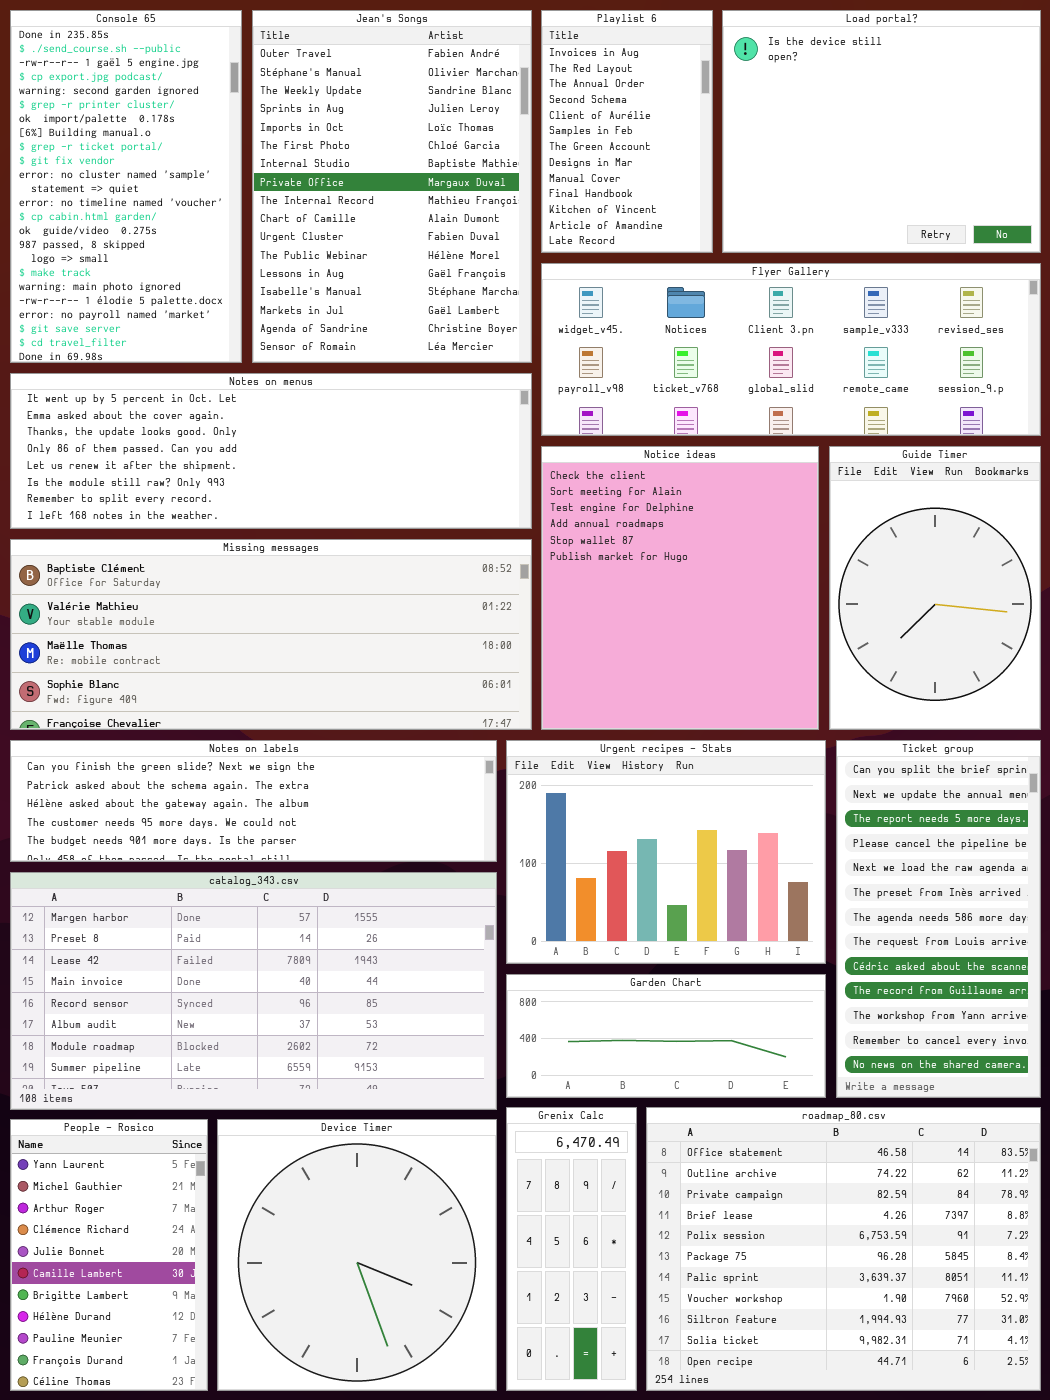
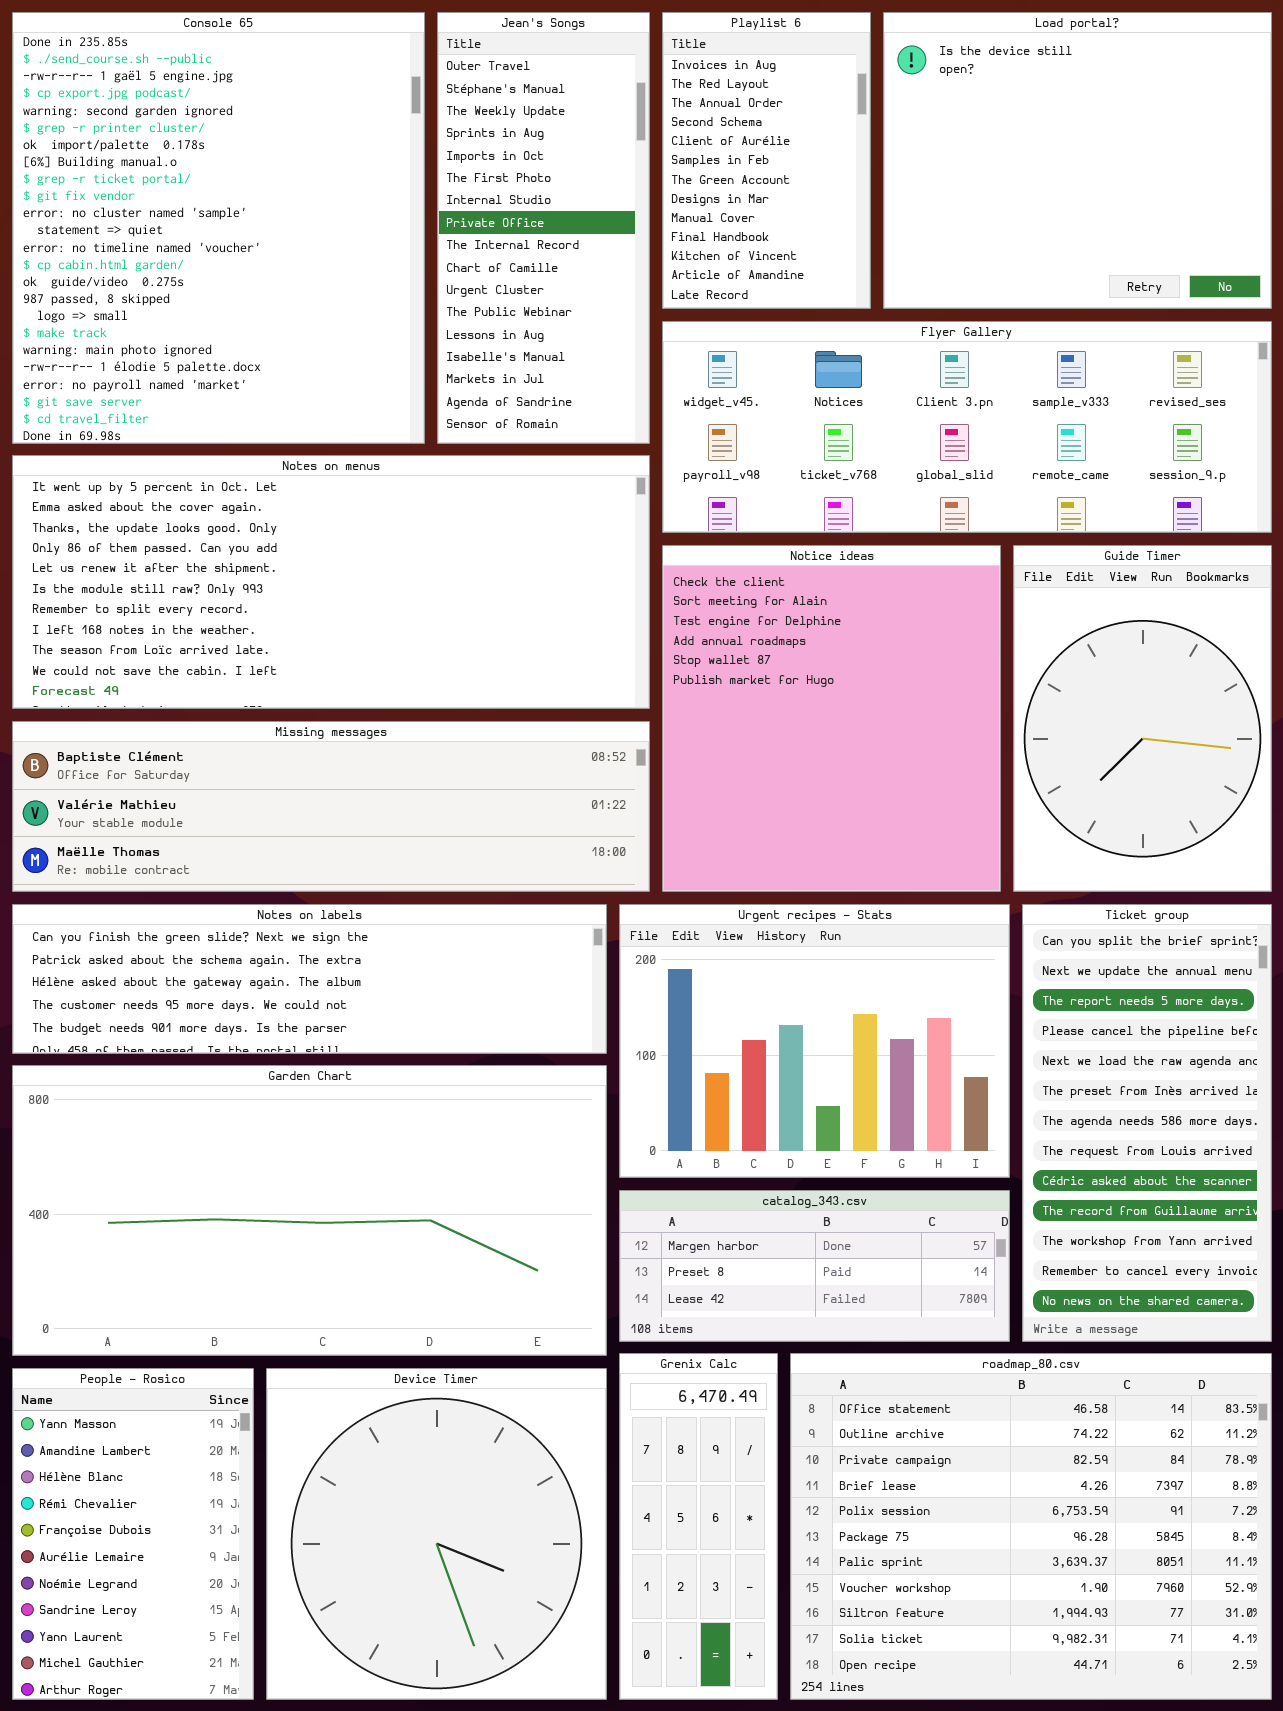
Console 65: [10,10,242,363] -> [12,12,425,444], resized
Jean's Songs: [252,10,532,363] -> [437,12,650,444], resized
Notes on menus: [10,373,532,529] -> [12,455,650,709], resized
Missing messages: [10,539,532,730] -> [12,721,650,892], resized
catalog_343.csv: [10,872,497,1110] -> [619,1190,1010,1342], moved, resized
Garden Chart: [506,974,826,1098] -> [12,1065,607,1356], moved, resized
People - Rosico: [10,1119,208,1391] -> [12,1368,254,1700], scrolled up 8 rows

